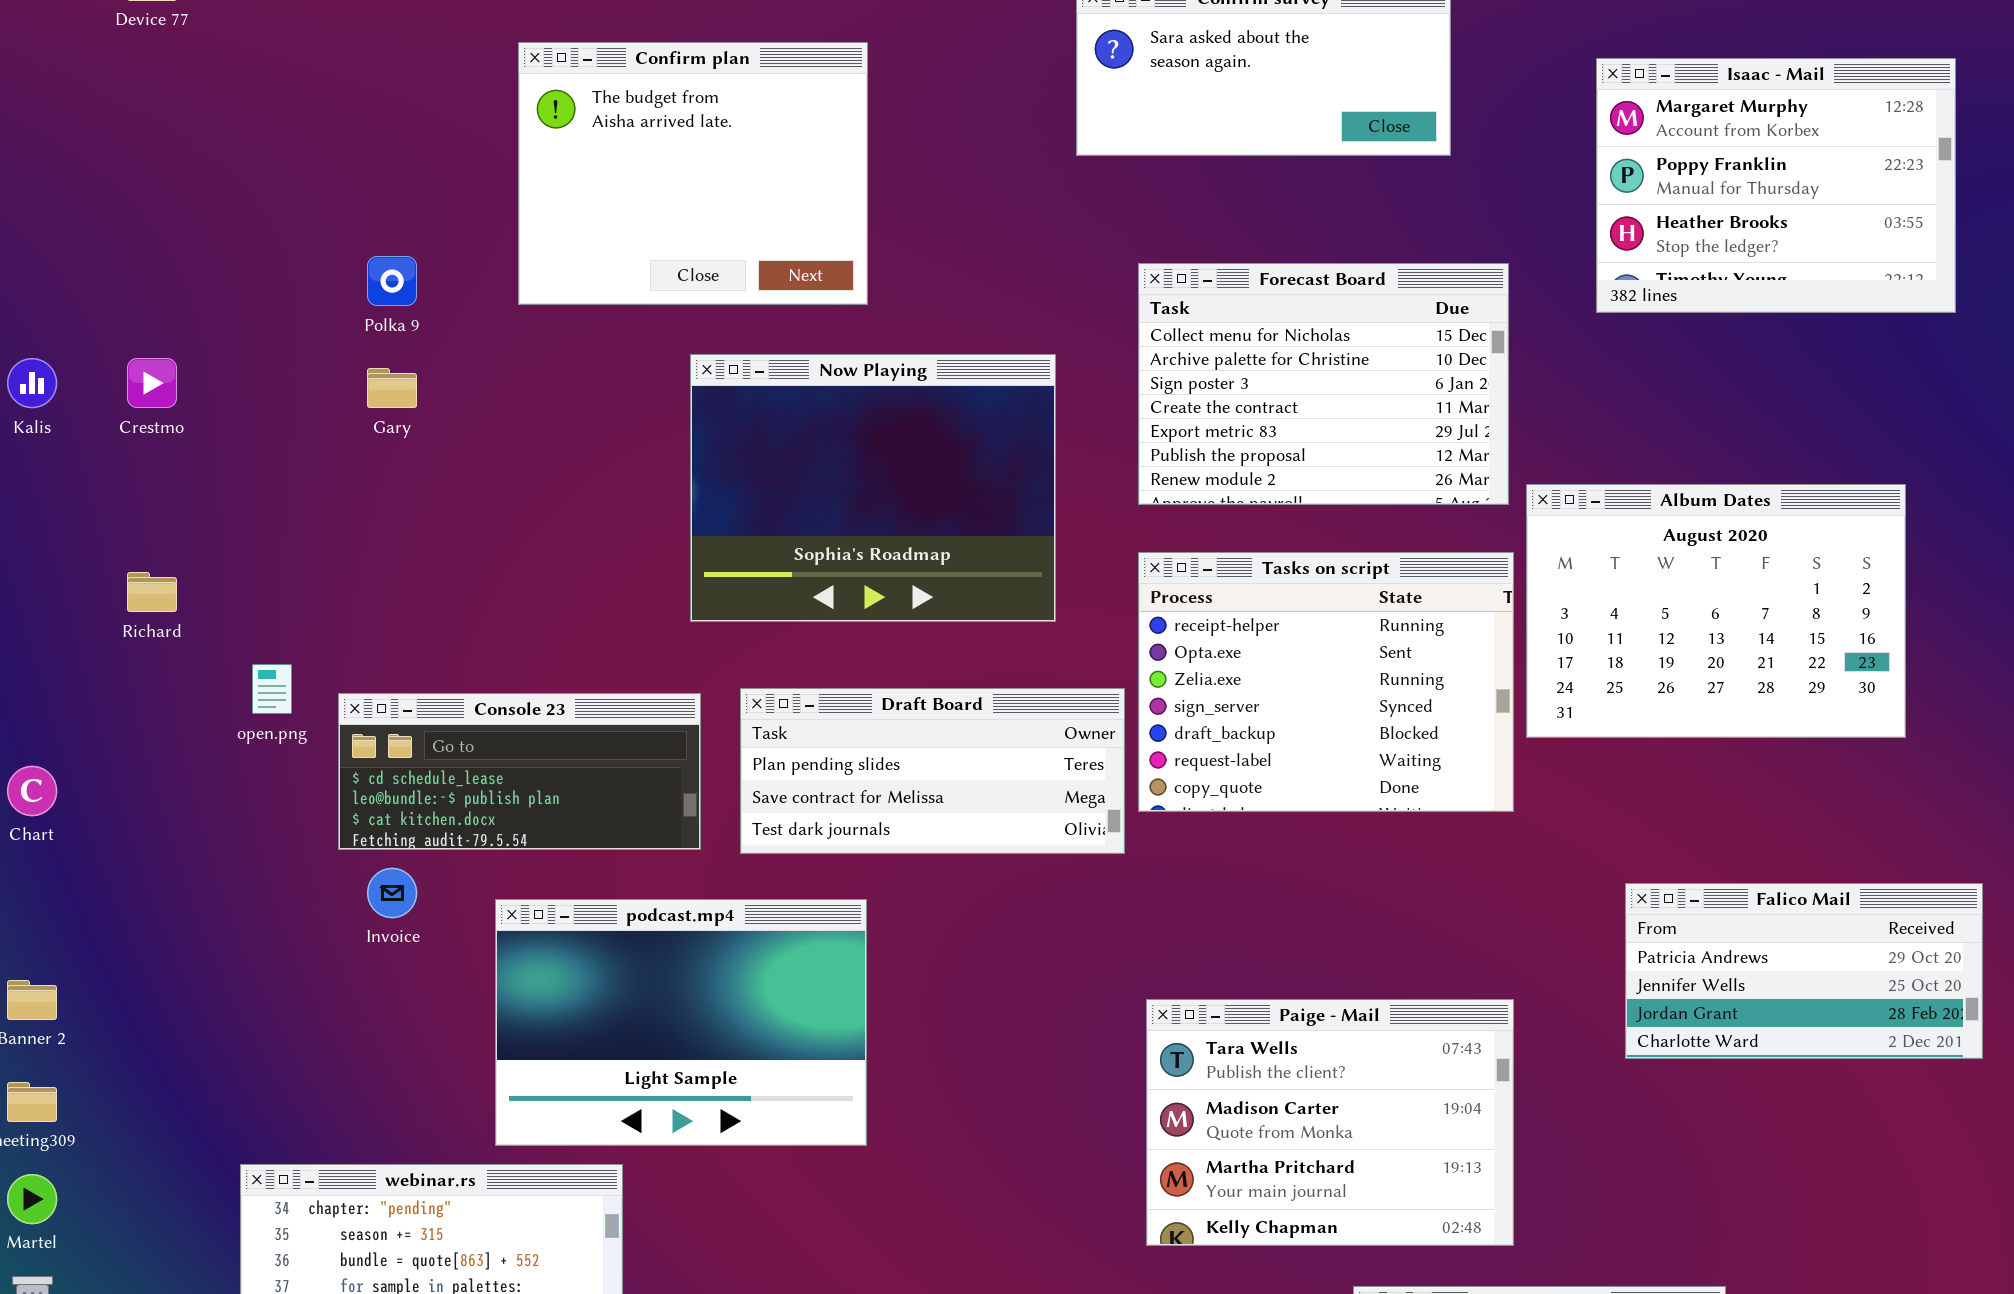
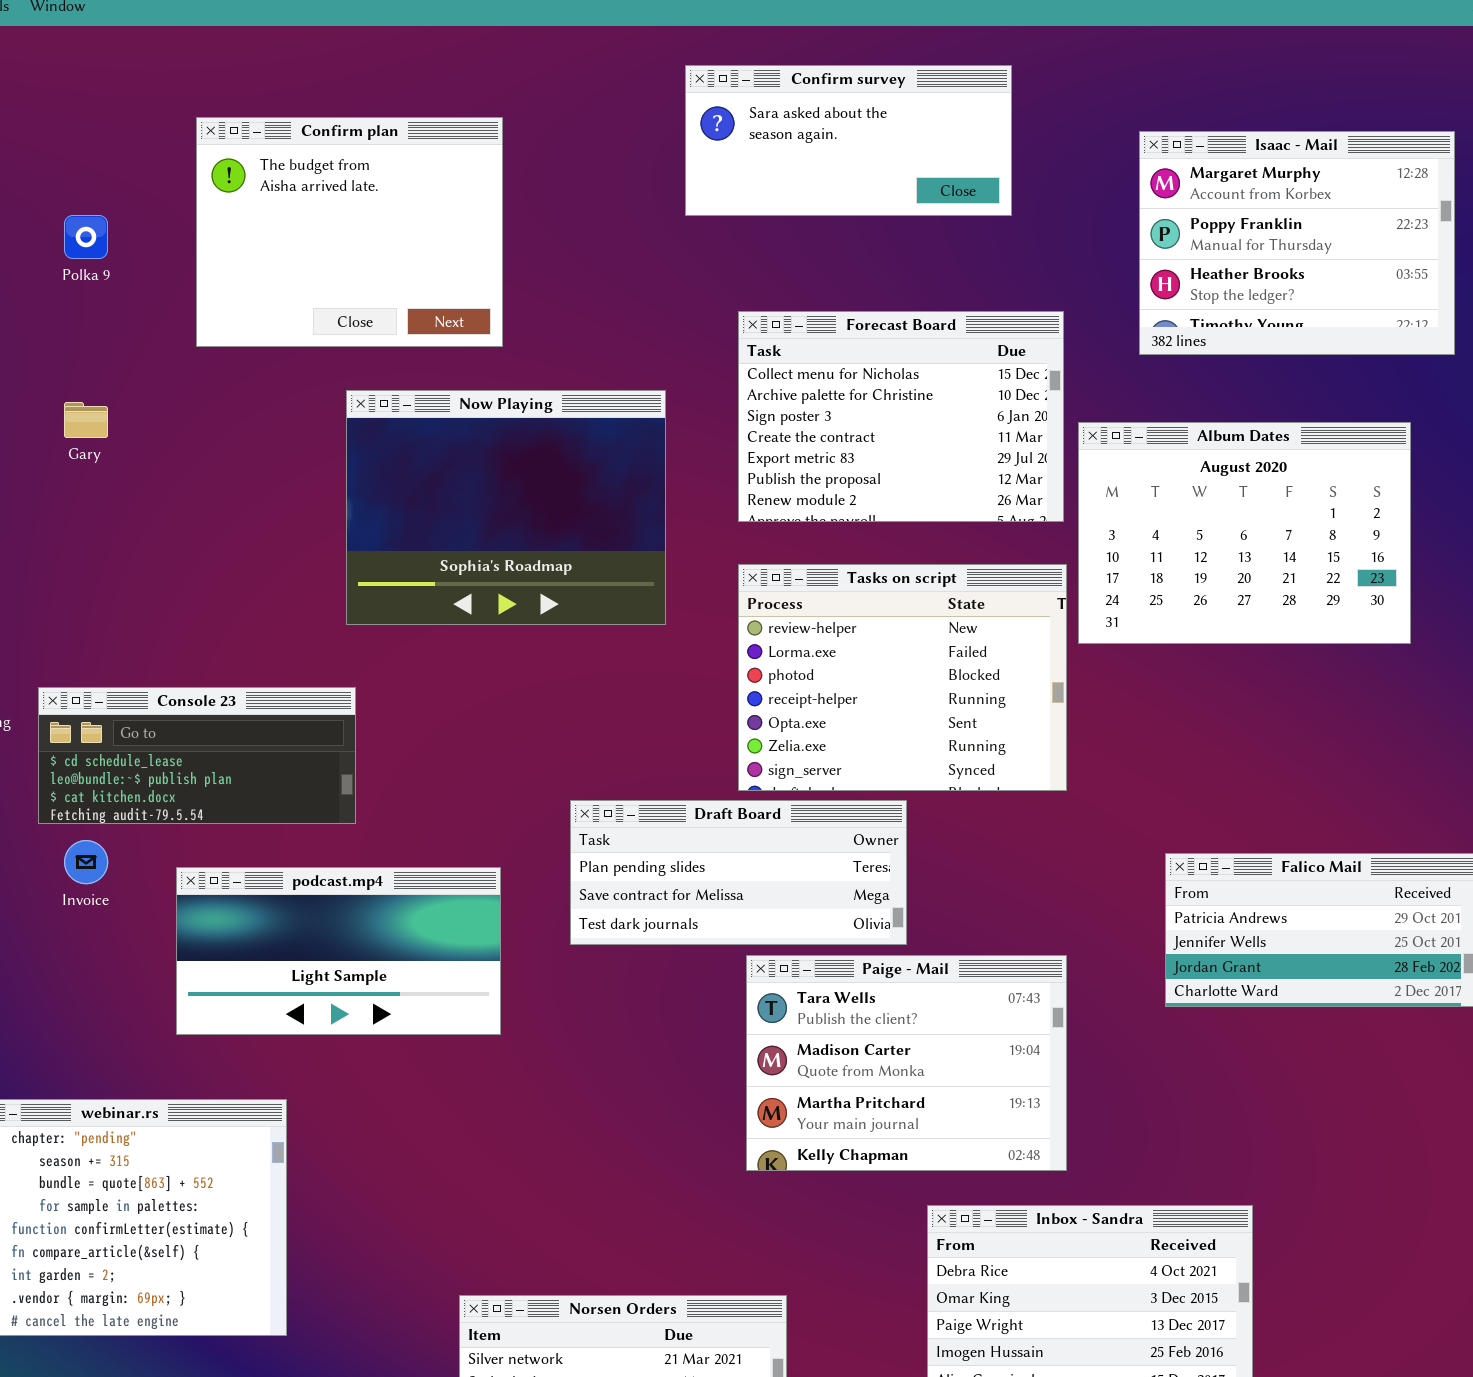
Polka 9: [367,256,417,306] -> [64,215,108,259], moved
Album Dates: [1526,484,1906,738] -> [1078,422,1411,644], moved
Tasks on script: [1138,552,1514,812] -> [738,564,1067,791], scrolled up 3 rows
Draft Board: [740,688,1125,854] -> [570,800,907,945], moved
podcast.mp4: [495,899,867,1146] -> [176,867,501,1035], resized

